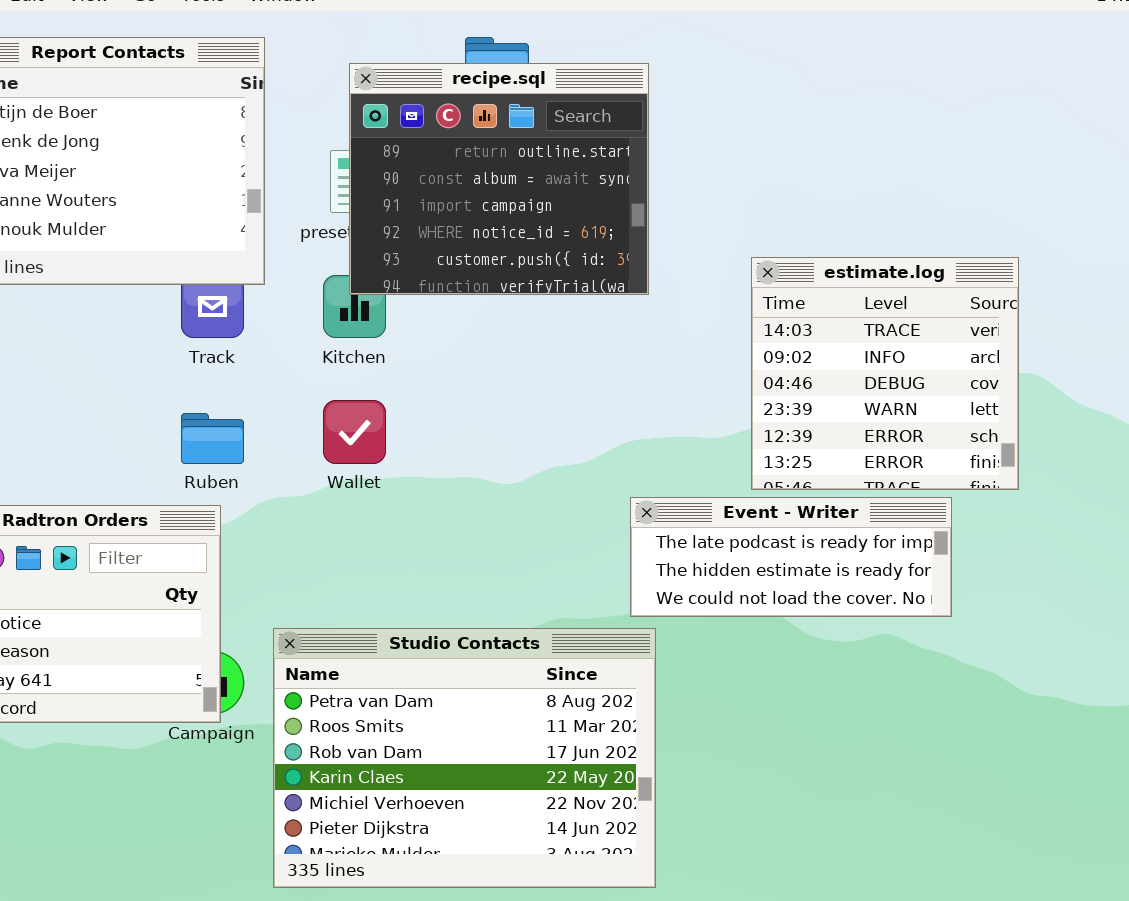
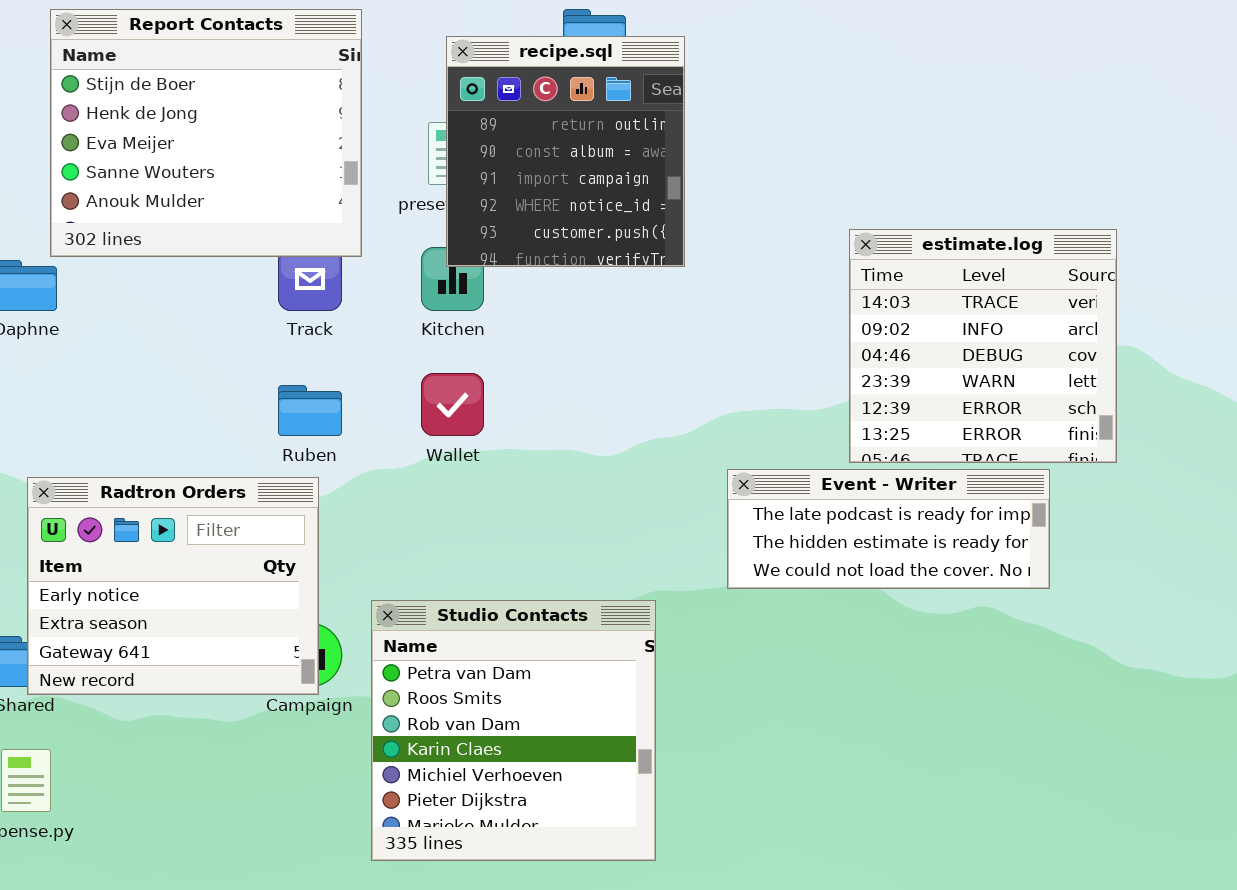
recipe.sql: [349,63,649,295] -> [446,36,685,267], resized
Studio Contacts: [273,628,656,888] -> [371,600,656,861], resized

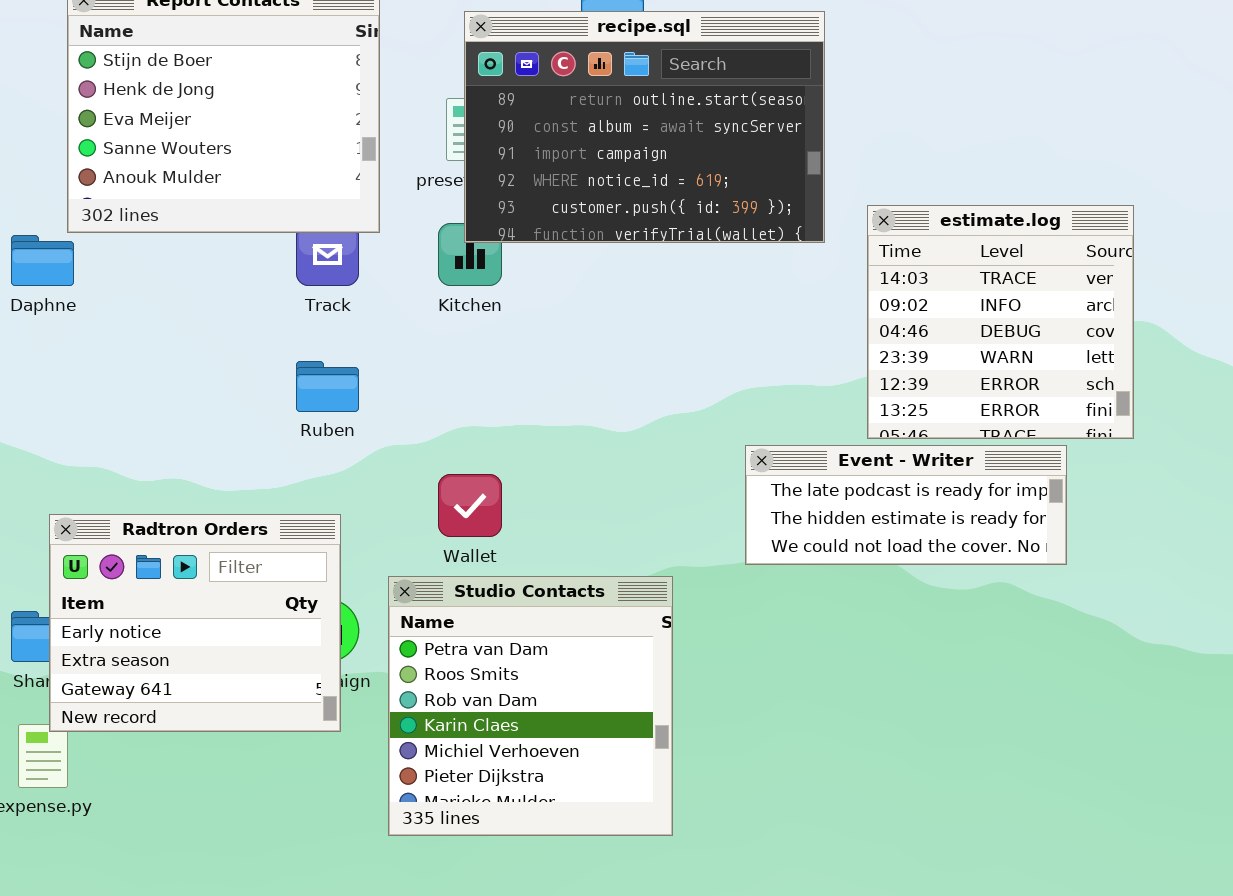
recipe.sql: [446,36,685,267] -> [464,11,825,243], resized
Wallet: [421,373,484,436] -> [438,474,502,537], moved
Radtron Orders: [27,477,319,695] -> [49,514,341,732], moved

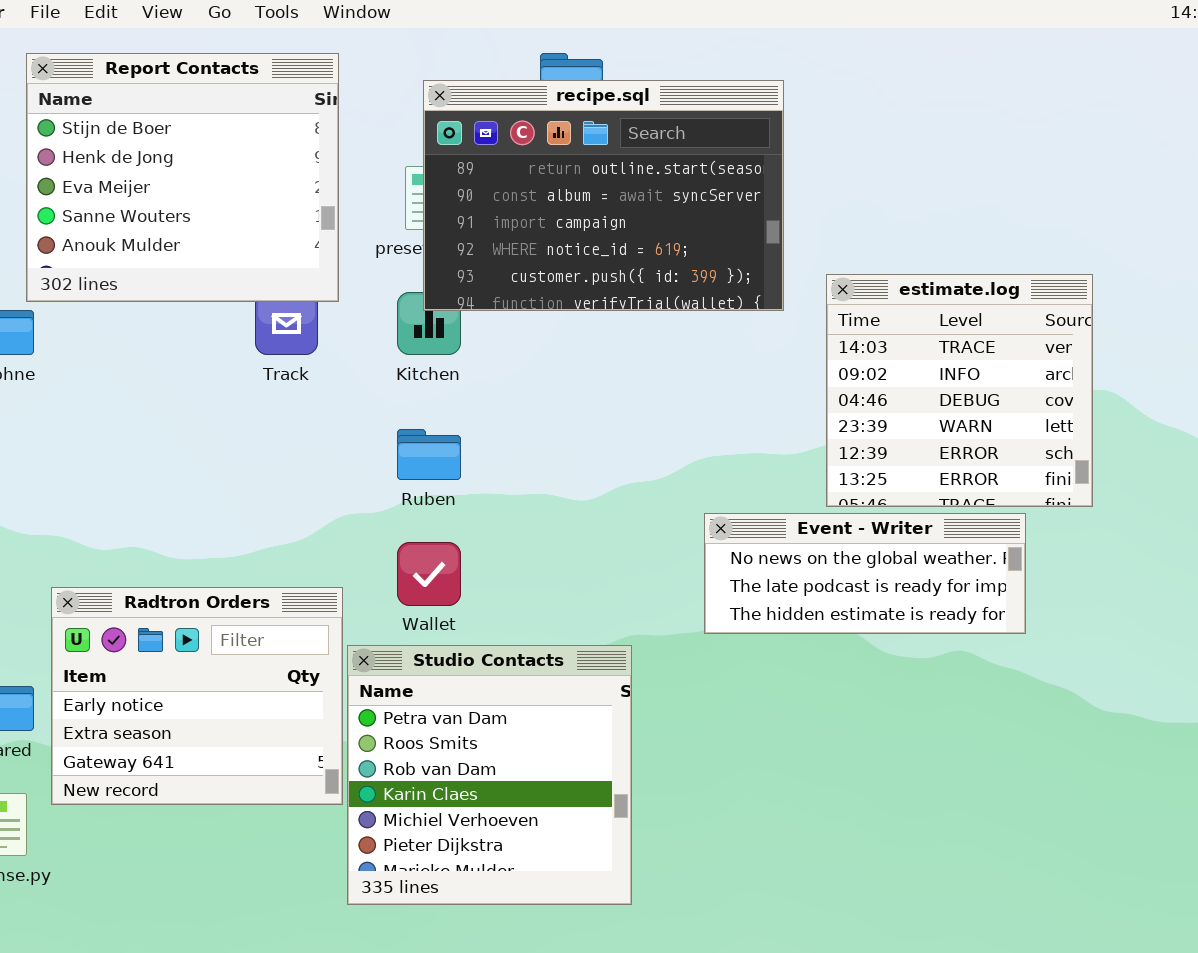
Ruben: [296,361,359,412] -> [397,429,461,480], moved
Event - Writer: [745,445,1067,565] -> [704,513,1026,634], scrolled up 1 row
Radtron Orders: [49,514,341,732] -> [51,587,343,805], moved

